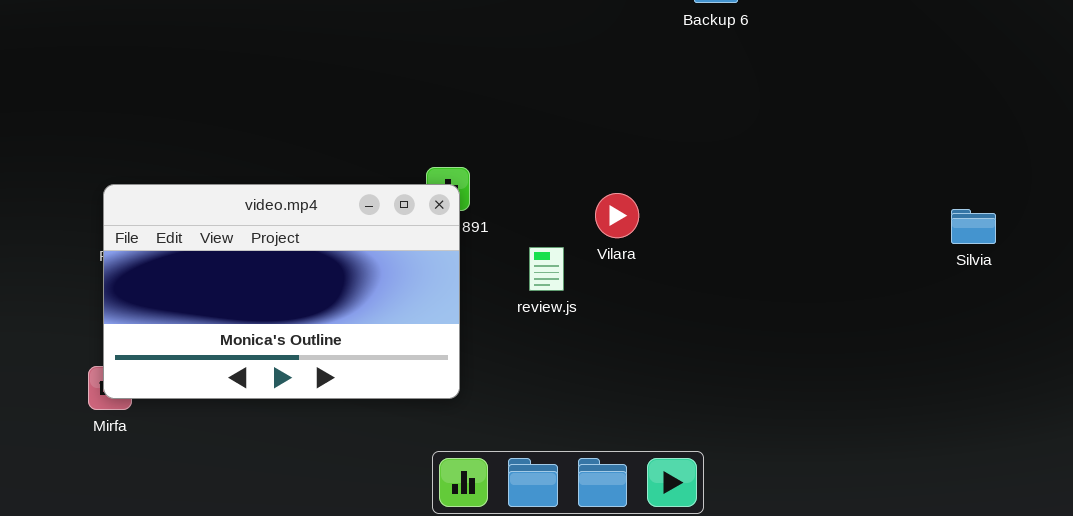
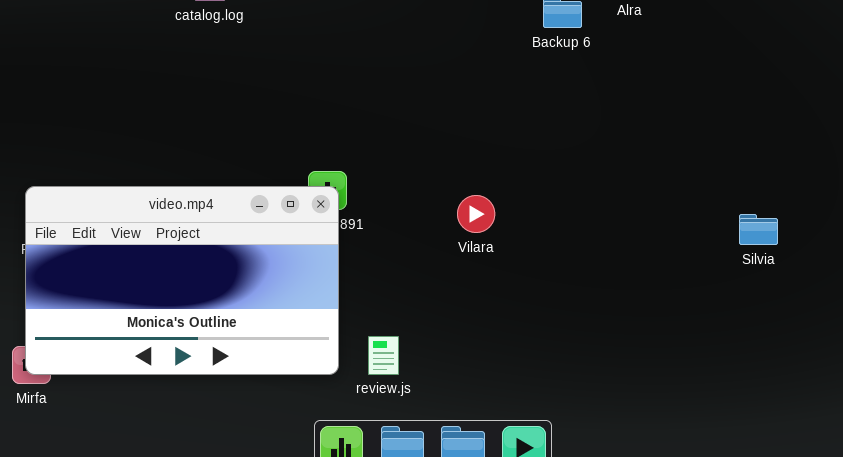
Silvia: [951,209,996,244] -> [739,214,778,245], moved
review.js: [529,247,564,291] -> [368,336,399,375], moved

